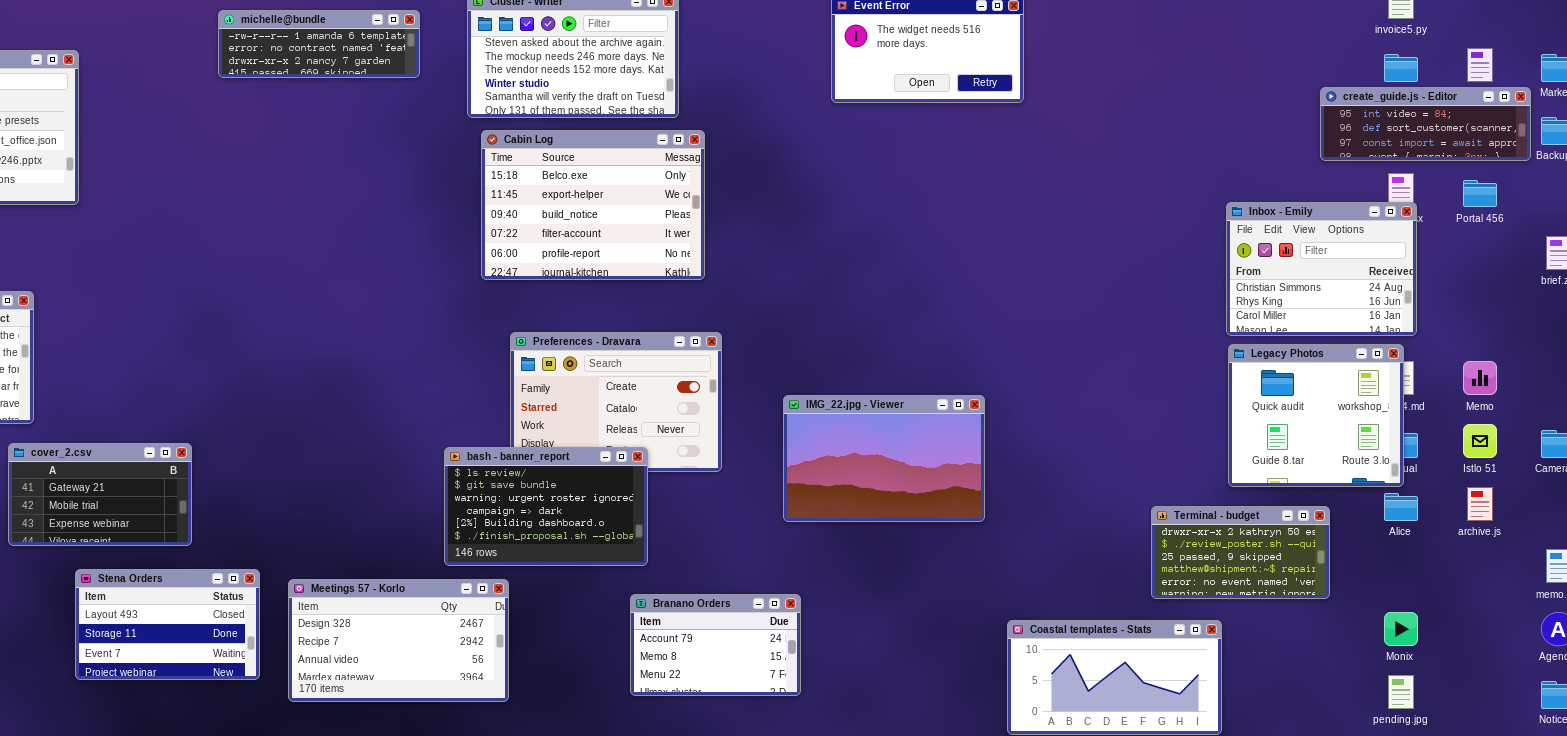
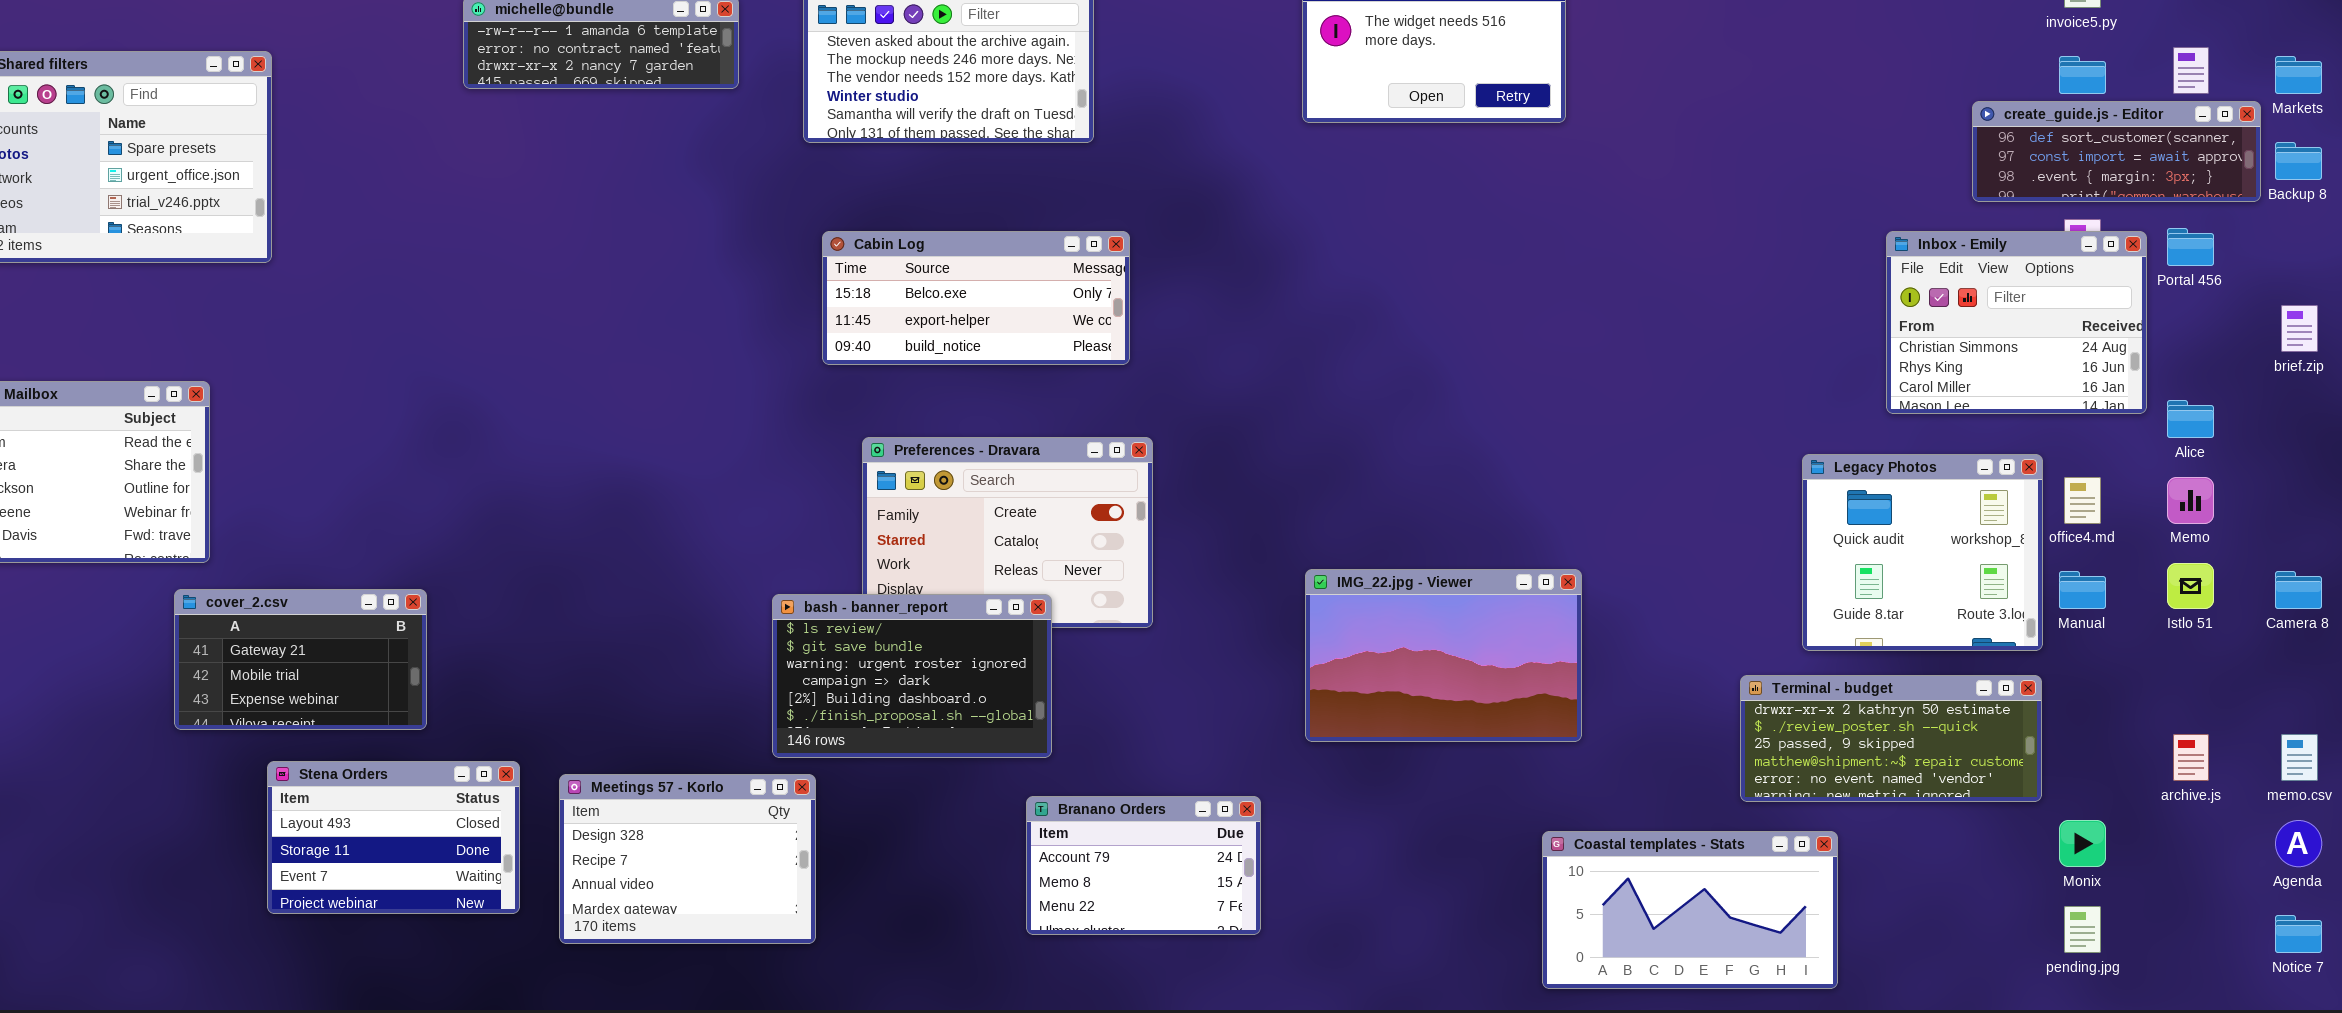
create_guide.js - Editor: [1320,87,1531,161] -> [1972,101,2261,202], scrolled down 1 row
Cabin Log: [481,130,705,280] -> [822,231,1130,365], resized
Inbox - Emily: [1226,202,1417,336] -> [1886,231,2147,414], moved
Legacy Photos: [1228,344,1404,487] -> [1802,454,2043,651], moved
IMG_22.jpg - Viewer: [783,395,985,522] -> [1305,569,1582,742], moved
archive.js: [1467,487,1493,521] -> [2173,734,2209,781], moved
Alice: [1384,493,1418,521] -> [2167,400,2214,438], moved
Terminal - budget: [1151,506,1330,599] -> [1740,675,2042,802], resized
Meetings 57 - Korlo: [288,579,509,702] -> [559,774,816,944], resized

